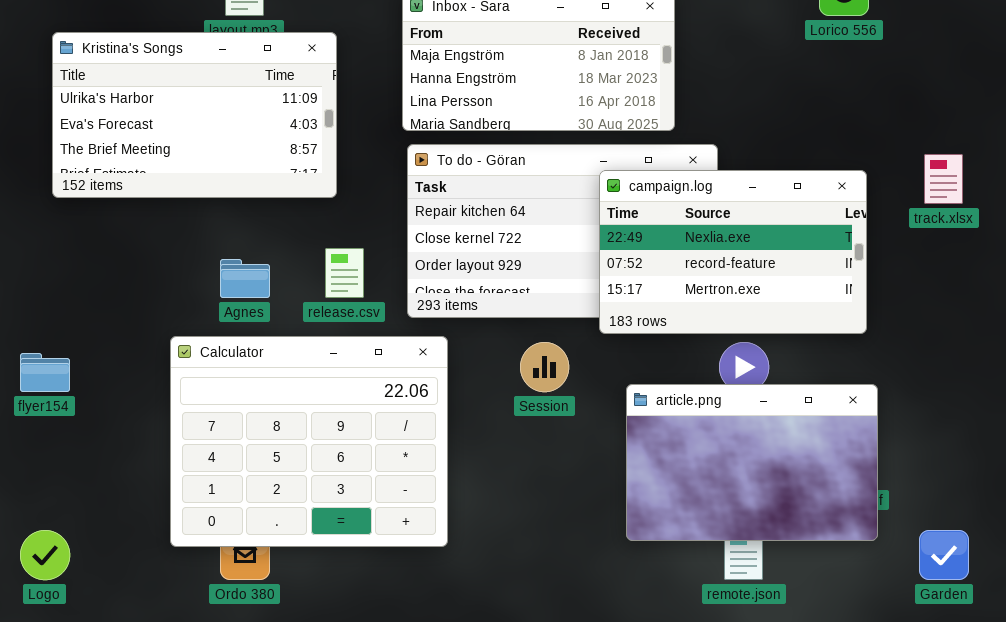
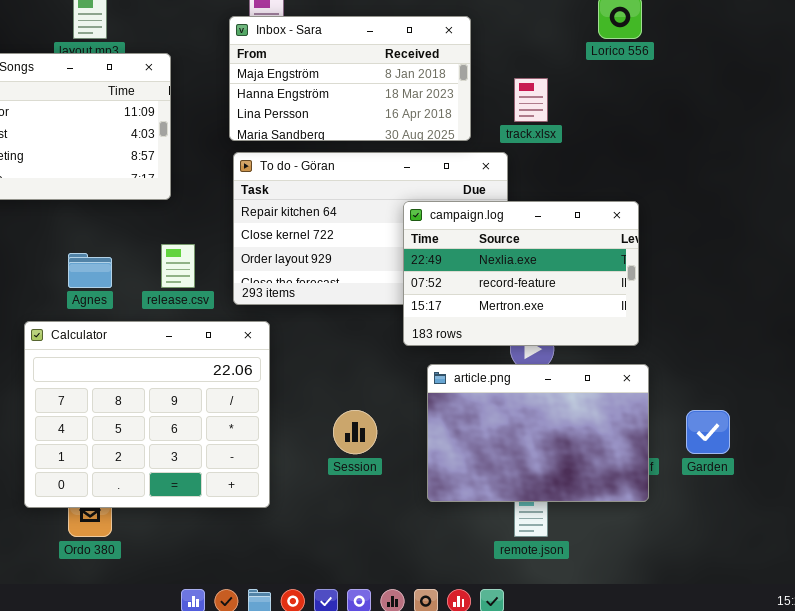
track.xlsx: [924,154,963,204] -> [514,78,548,122], moved
campaign.log: [599,170,867,334] -> [403,201,639,346], moved
Session: [520,342,569,392] -> [333,410,377,454], moved
Garden: [919,530,969,580] -> [686,410,730,454], moved

